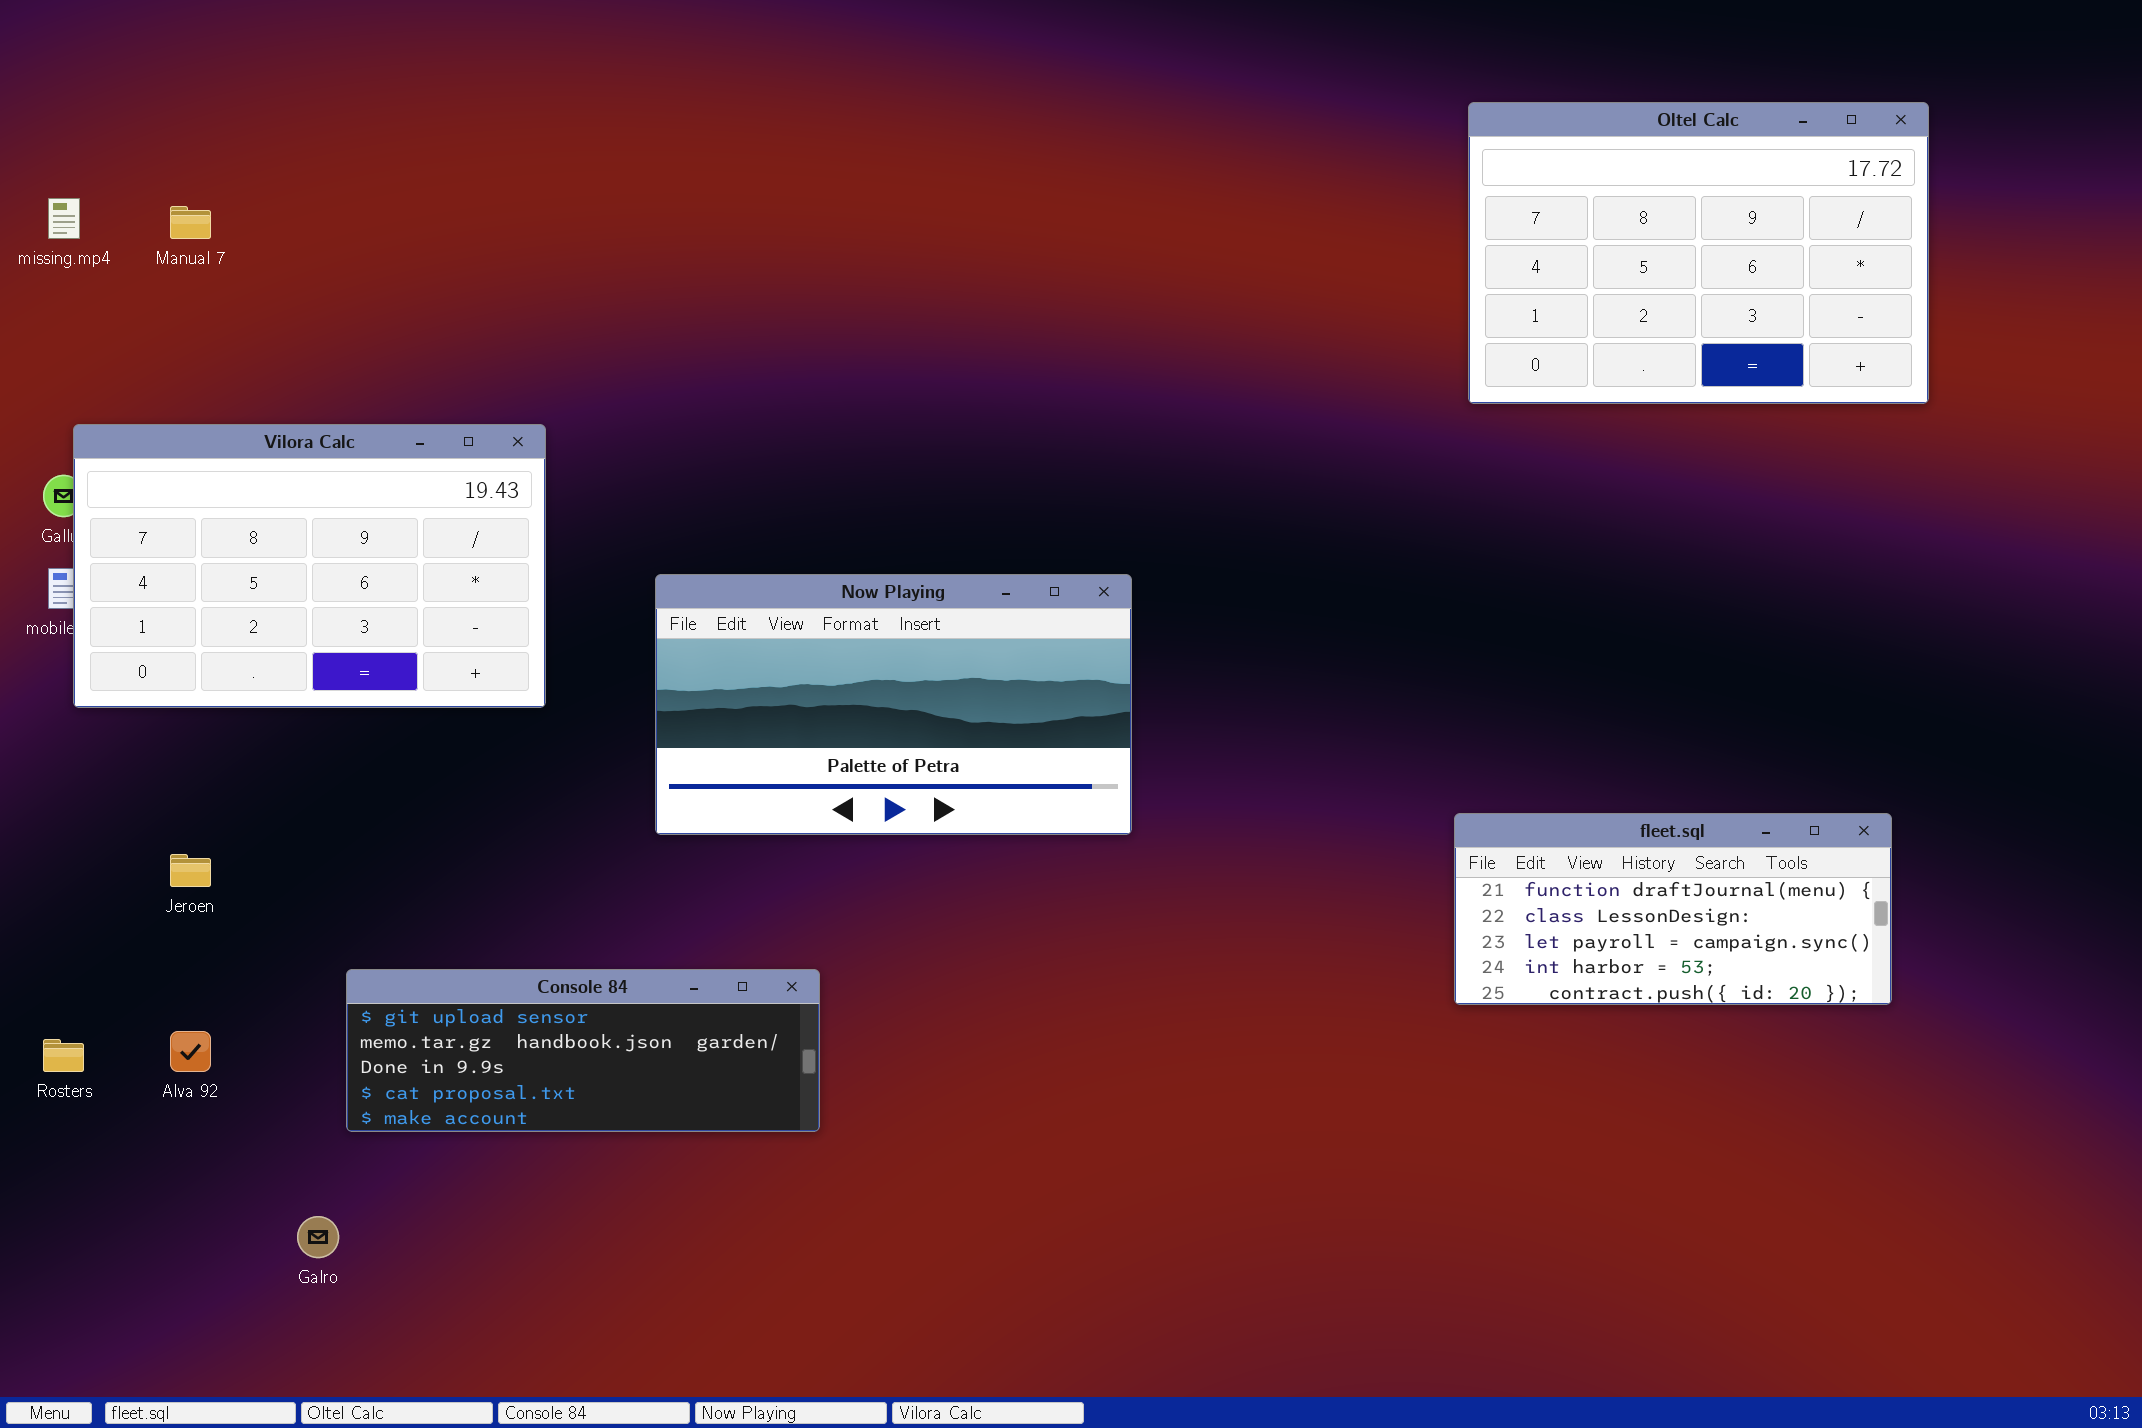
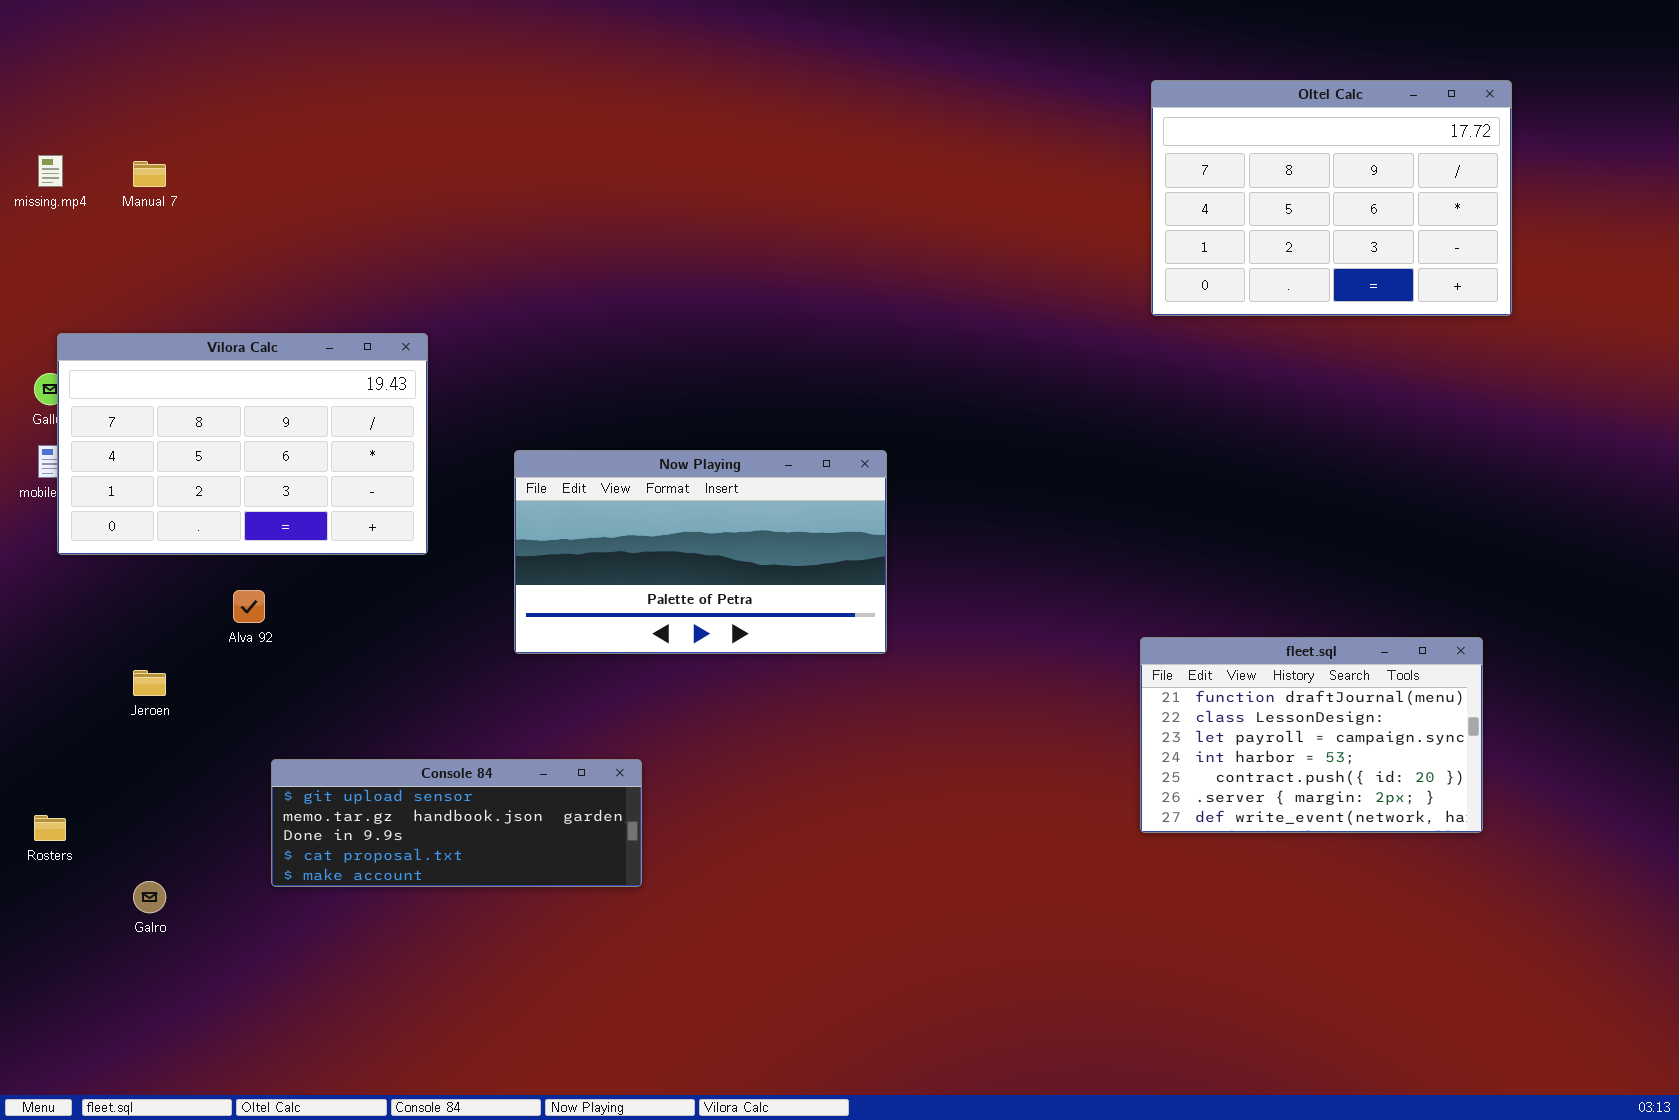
fleet.sql: [1454,813,1892,1005] -> [1140,637,1483,833], resized
Alva 92: [170,1031,211,1072] -> [233,590,265,623], moved
Galro: [297,1216,339,1258] -> [133,881,166,913], moved

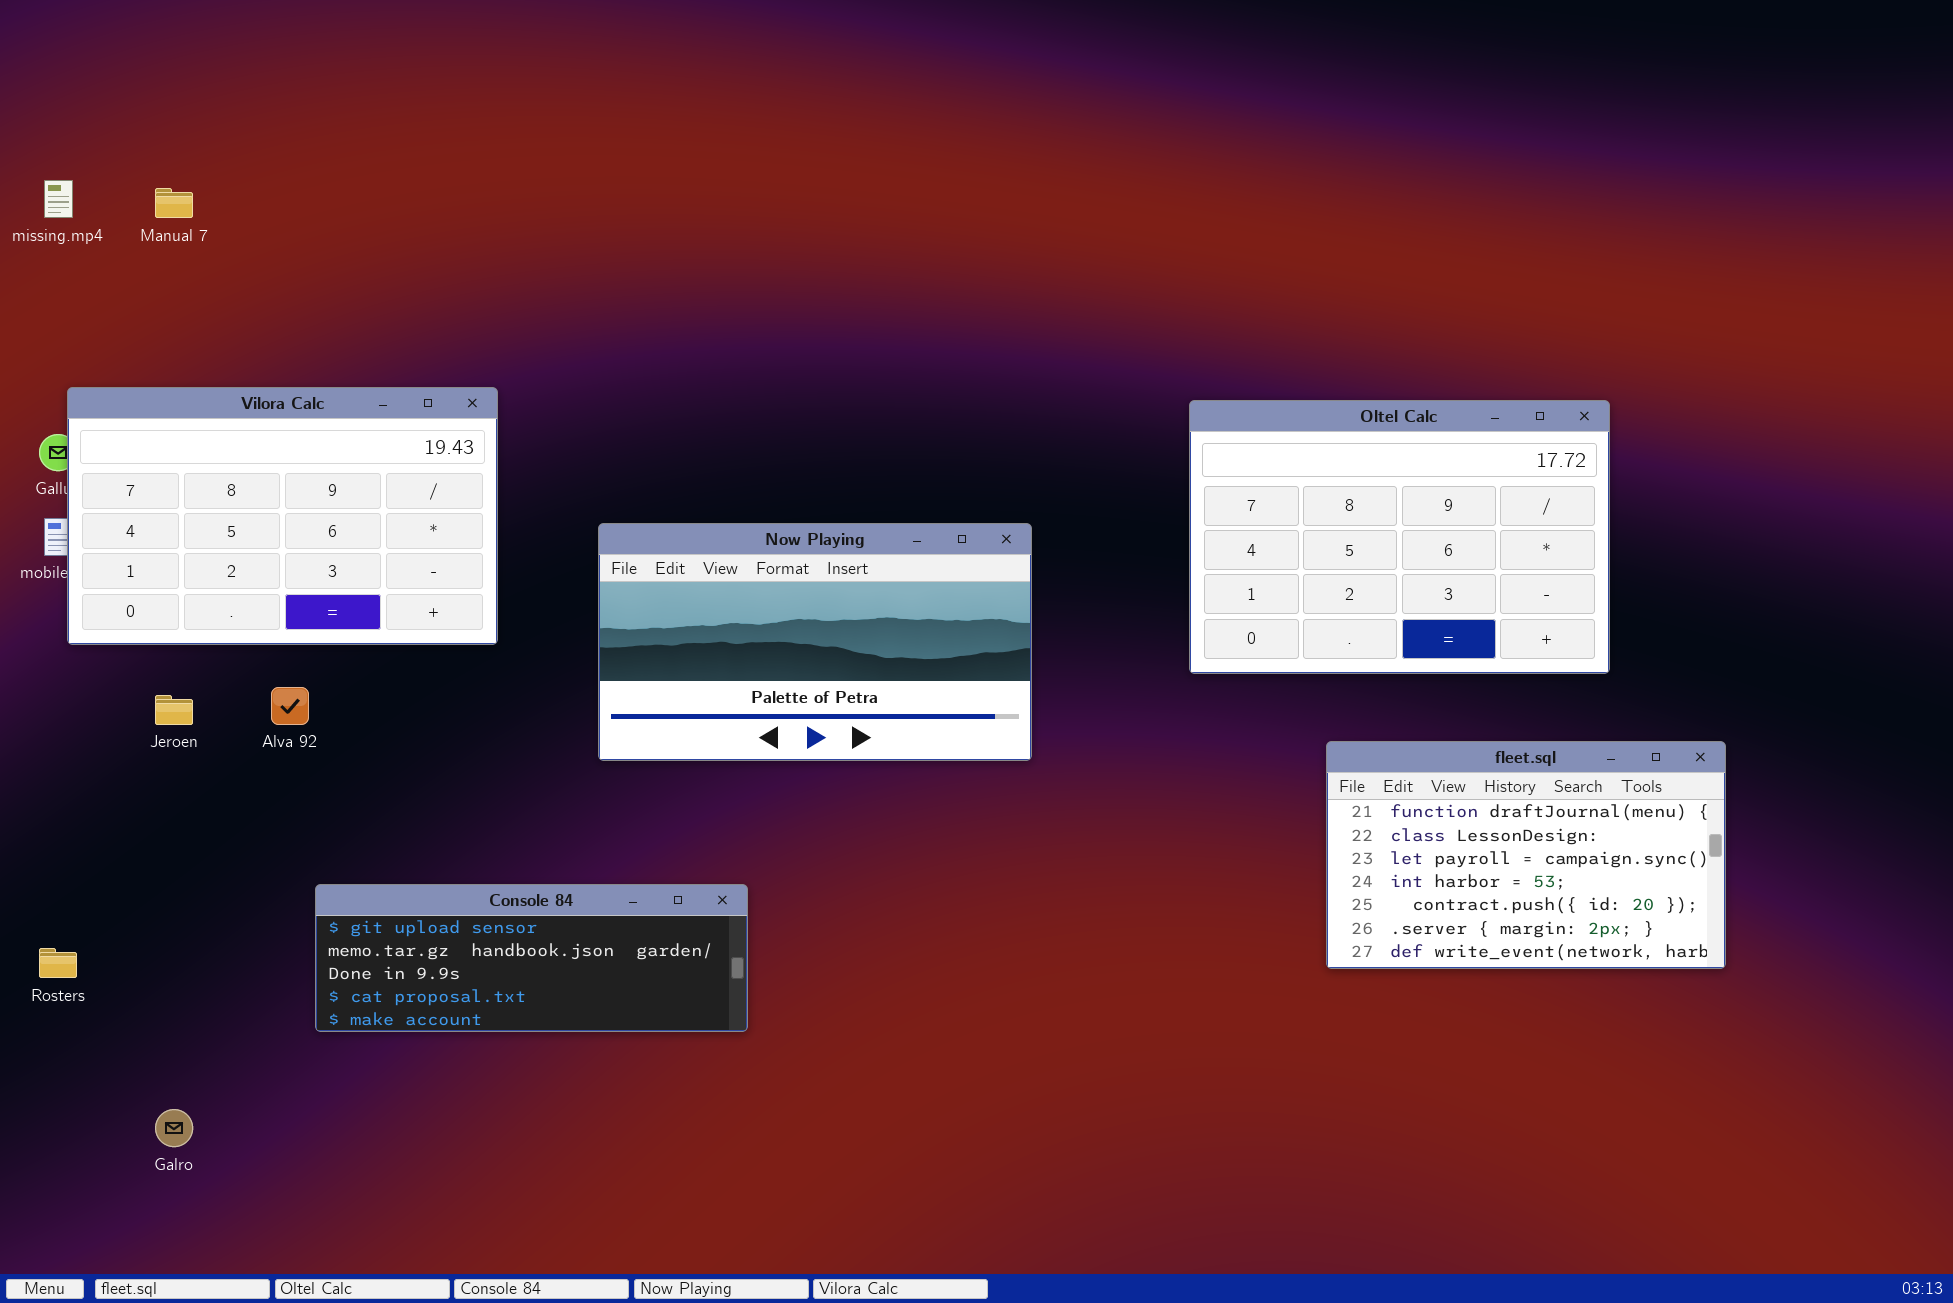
Oltel Calc: [1151,80,1512,316] -> [1189,400,1610,674], moved
Jeroen: [133,670,166,696] -> [155,695,193,725], moved
Galro: [133,881,166,913] -> [155,1109,193,1147], moved

